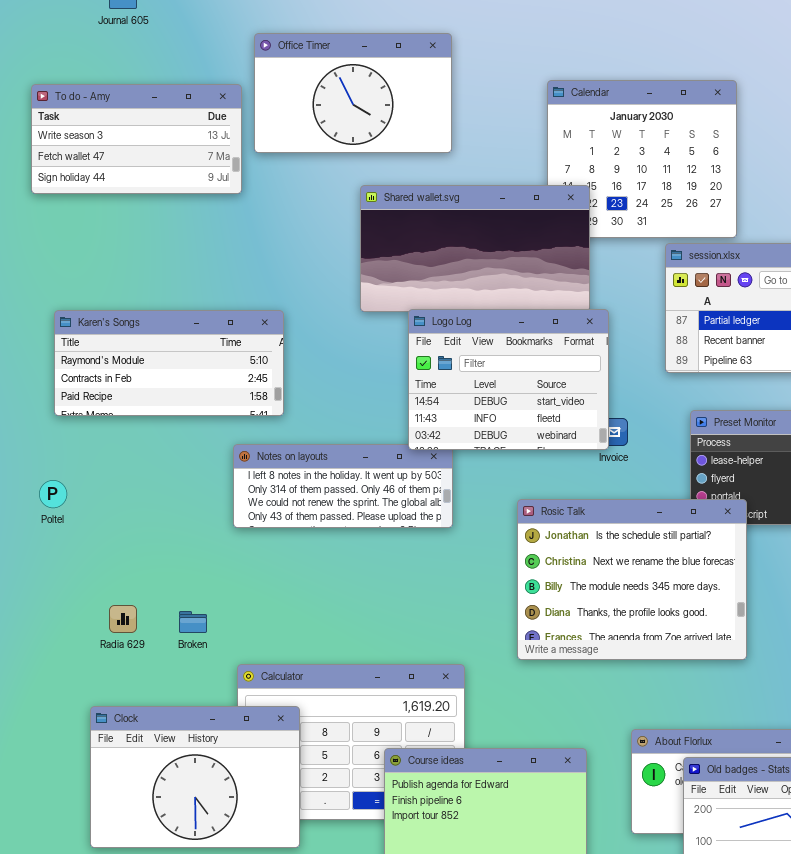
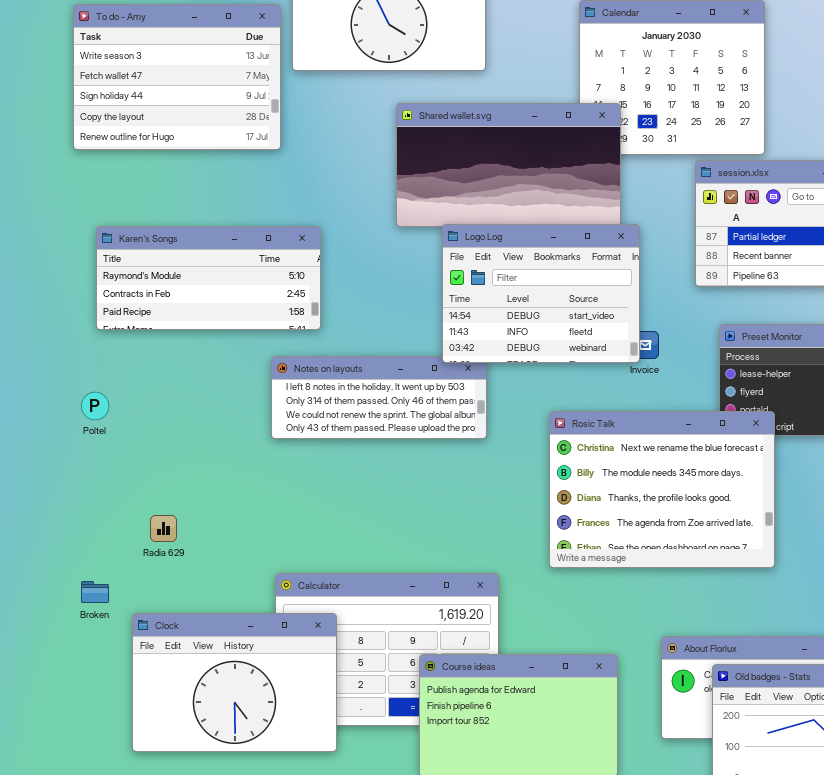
To do - Amy: [31,84,242,194] -> [73,4,281,150], resized
Rosic Talk: [517,499,747,660] -> [549,411,775,568], scrolled down 1 row
Broken: [179,611,207,633] -> [81,581,109,603], moved

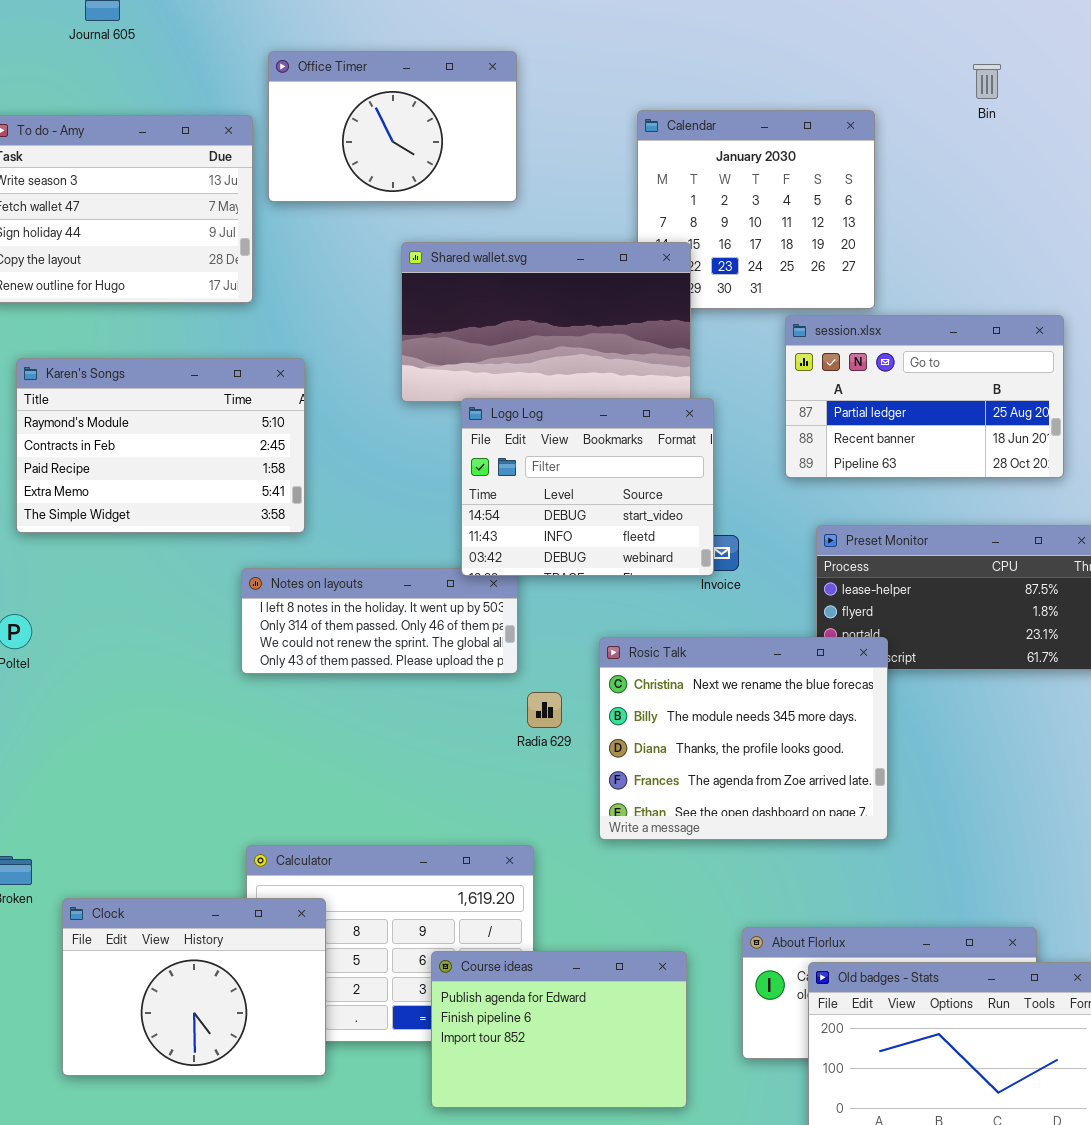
Karen's Songs: [96,226,321,330] -> [16,358,305,533], resized
Radia 629: [150,515,177,542] -> [527,692,562,728], moved

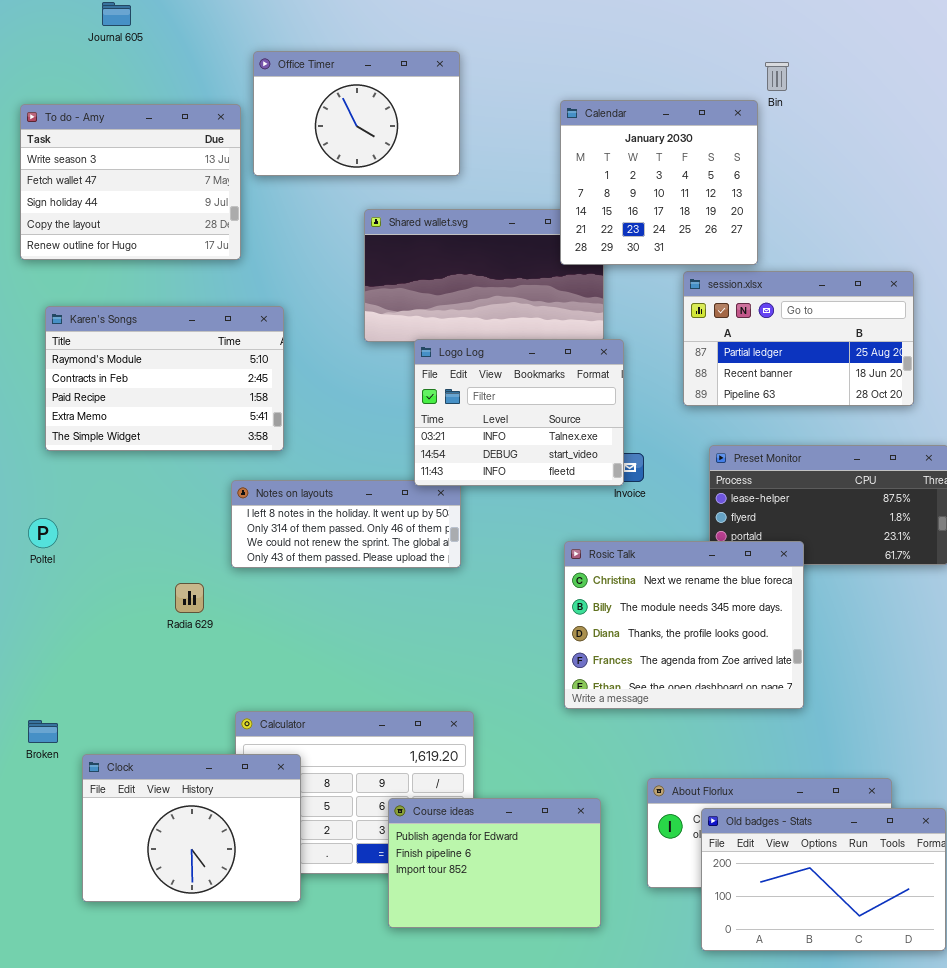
Bin: [973,64,1001,99] -> [765,62,789,91], moved
Calendar: [637,110,875,309] -> [560,100,758,265], raised
Logo Log: [461,398,714,576] -> [414,339,624,486], scrolled up 1 row
Rosic Talk: [599,637,888,840] -> [564,541,804,709], moved
Radia 629: [527,692,562,728] -> [175,583,204,613], moved

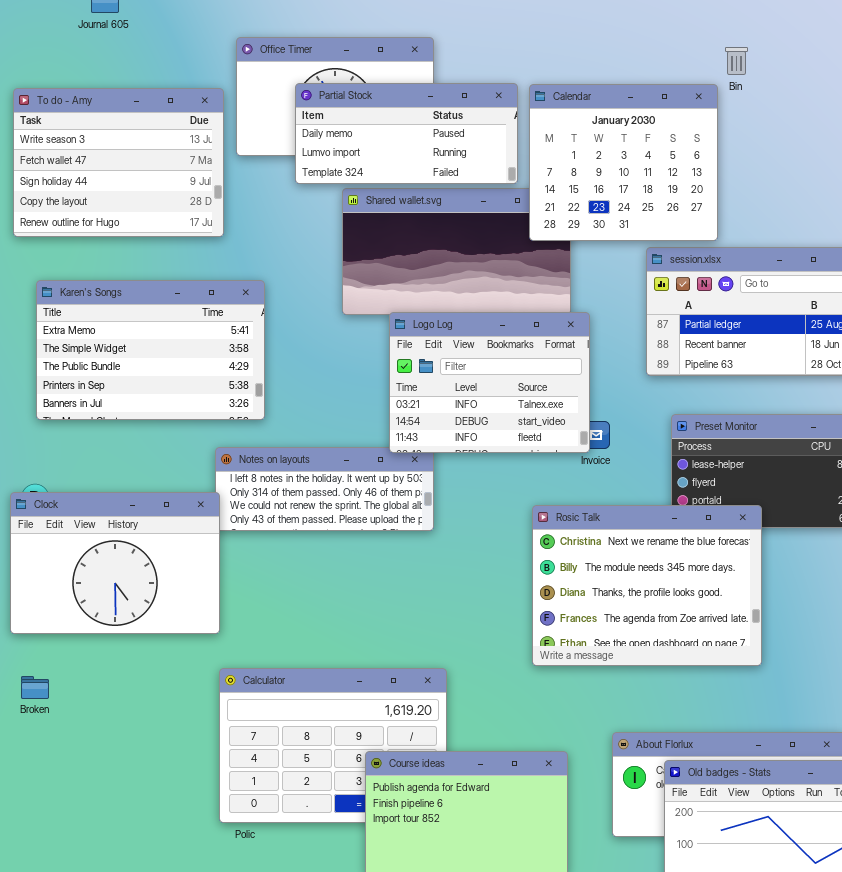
Partial Stock: none -> [295,83,518,184], opened
Karen's Songs: [45,306,284,451] -> [36,280,265,420], scrolled down 3 rows
Clock: [82,754,301,902] -> [10,492,220,634], moved

